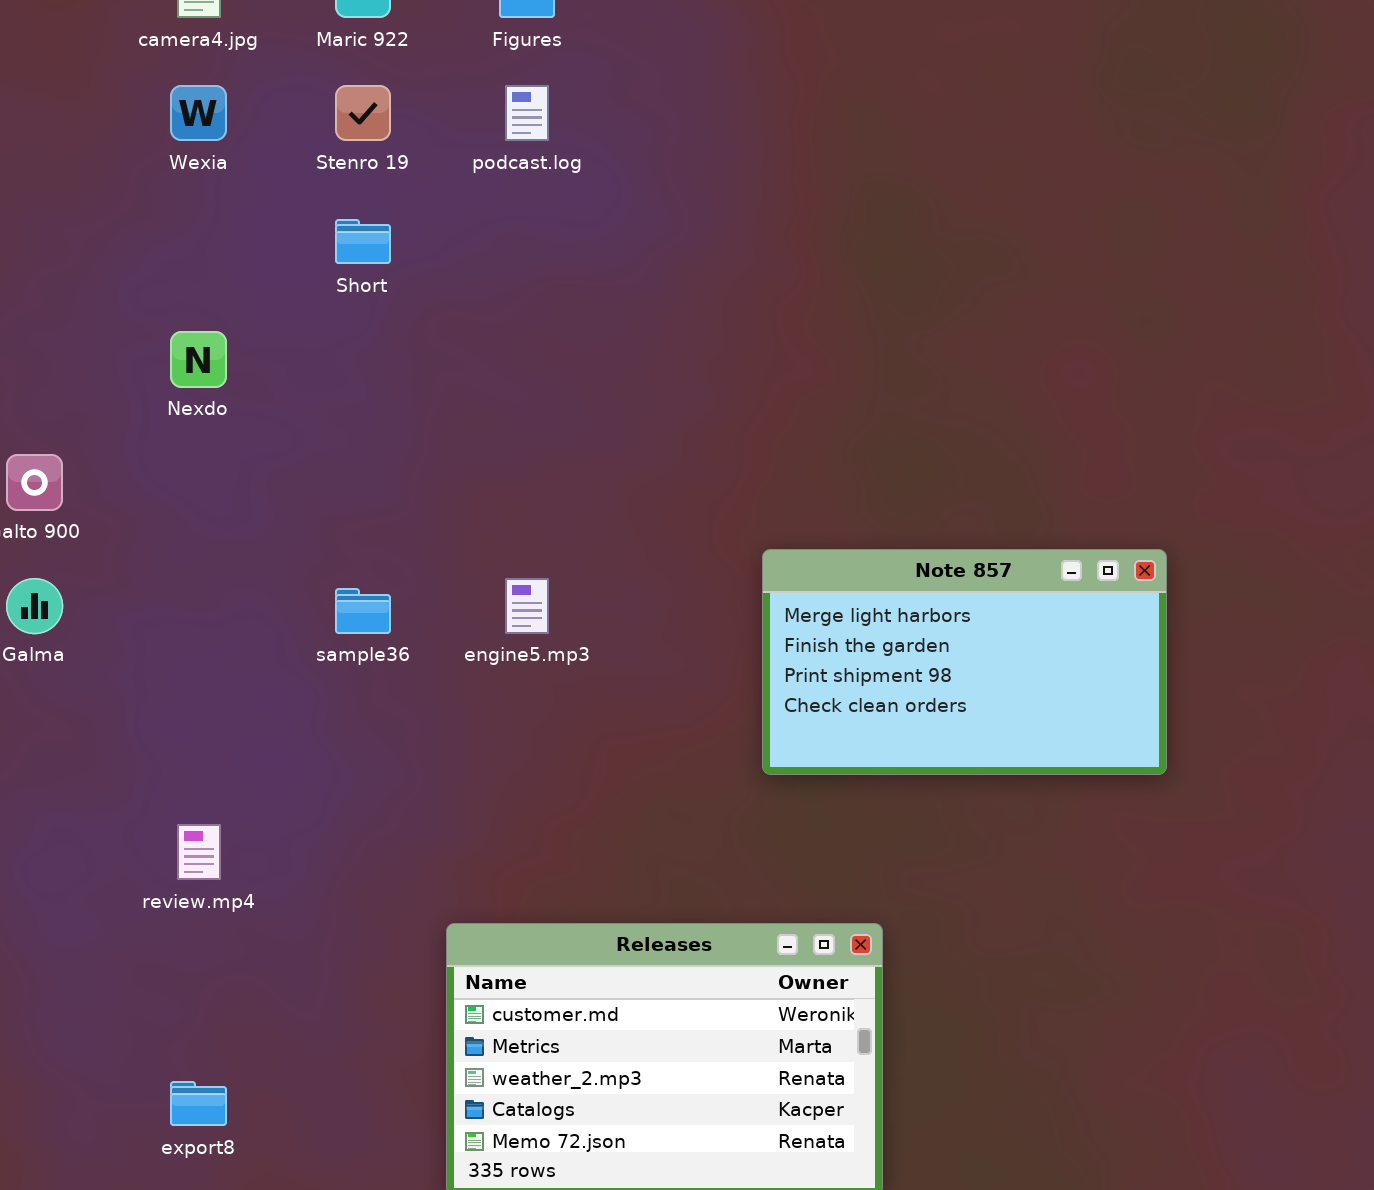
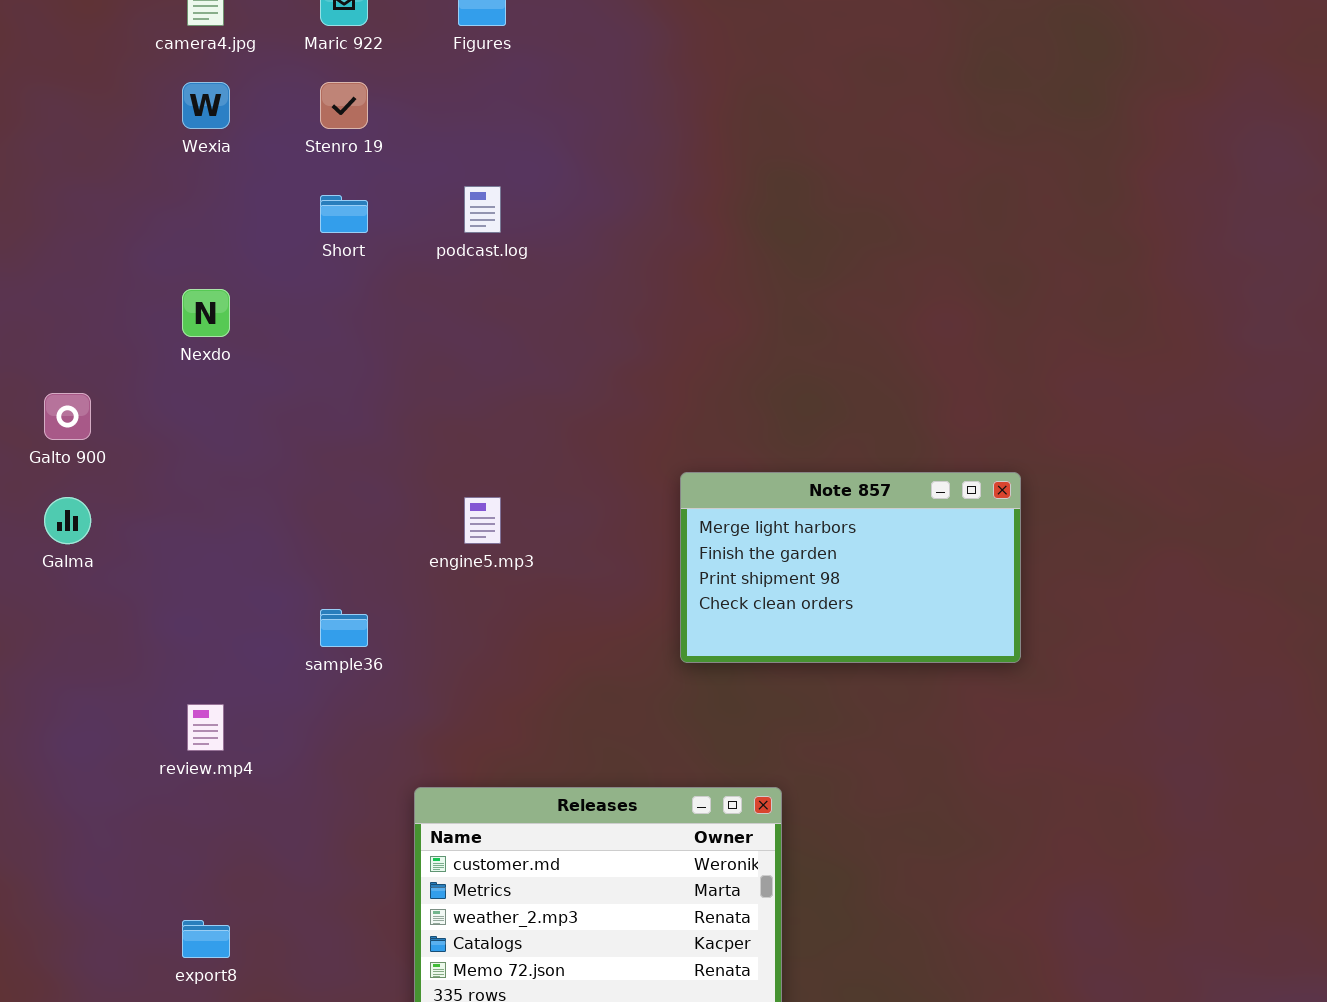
podcast.log: [505,85,549,141] -> [464,186,501,233], moved
sample36: [335,588,391,634] -> [320,609,368,647], moved

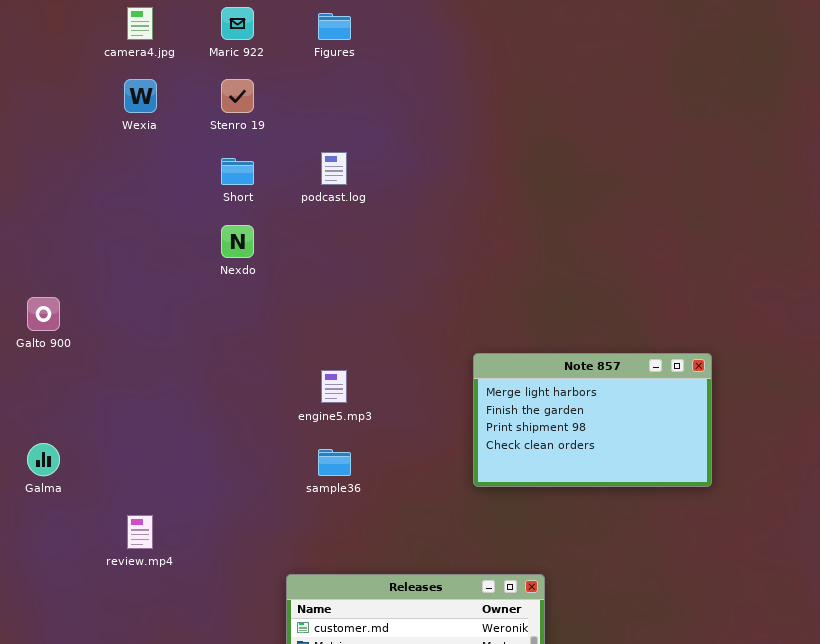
Nexdo: [182,289,230,337] -> [221,225,254,258], moved
Galma: [44,497,91,544] -> [27,443,60,476], moved
sample36: [320,609,368,647] -> [318,449,351,476], moved

